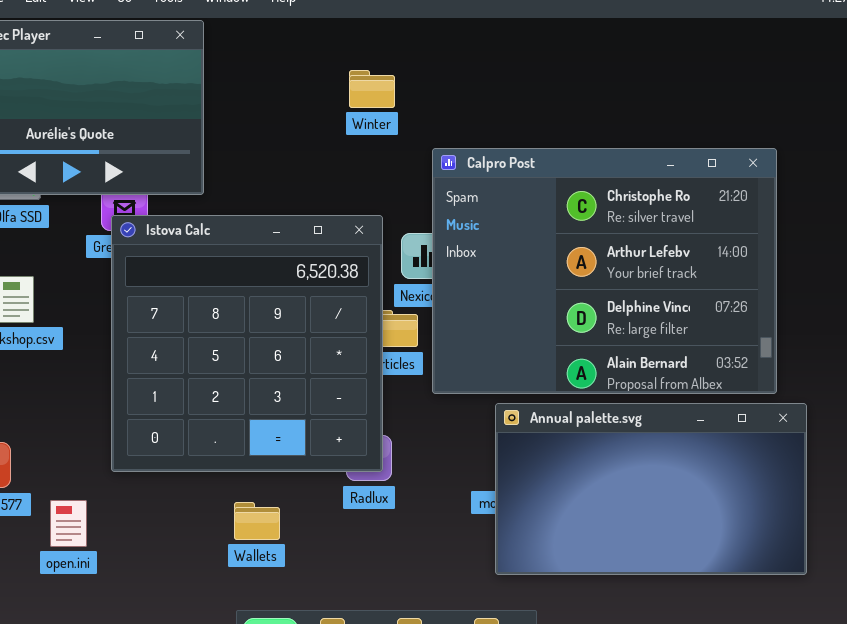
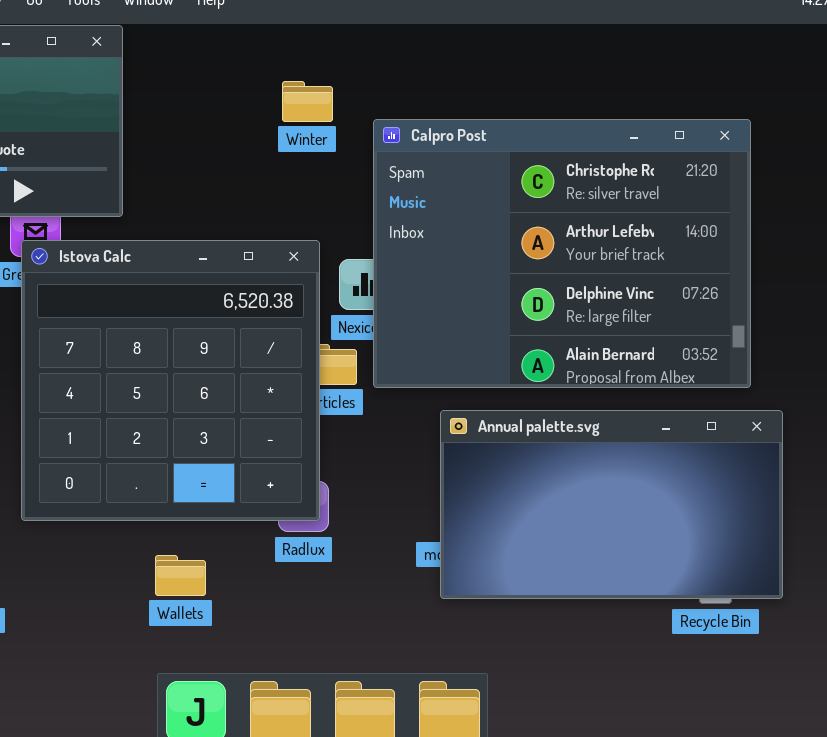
Calpro Post: [432,148,777,394] -> [373,119,751,388], moved
Annual palette.svg: [495,403,807,575] -> [440,410,783,599], moved

